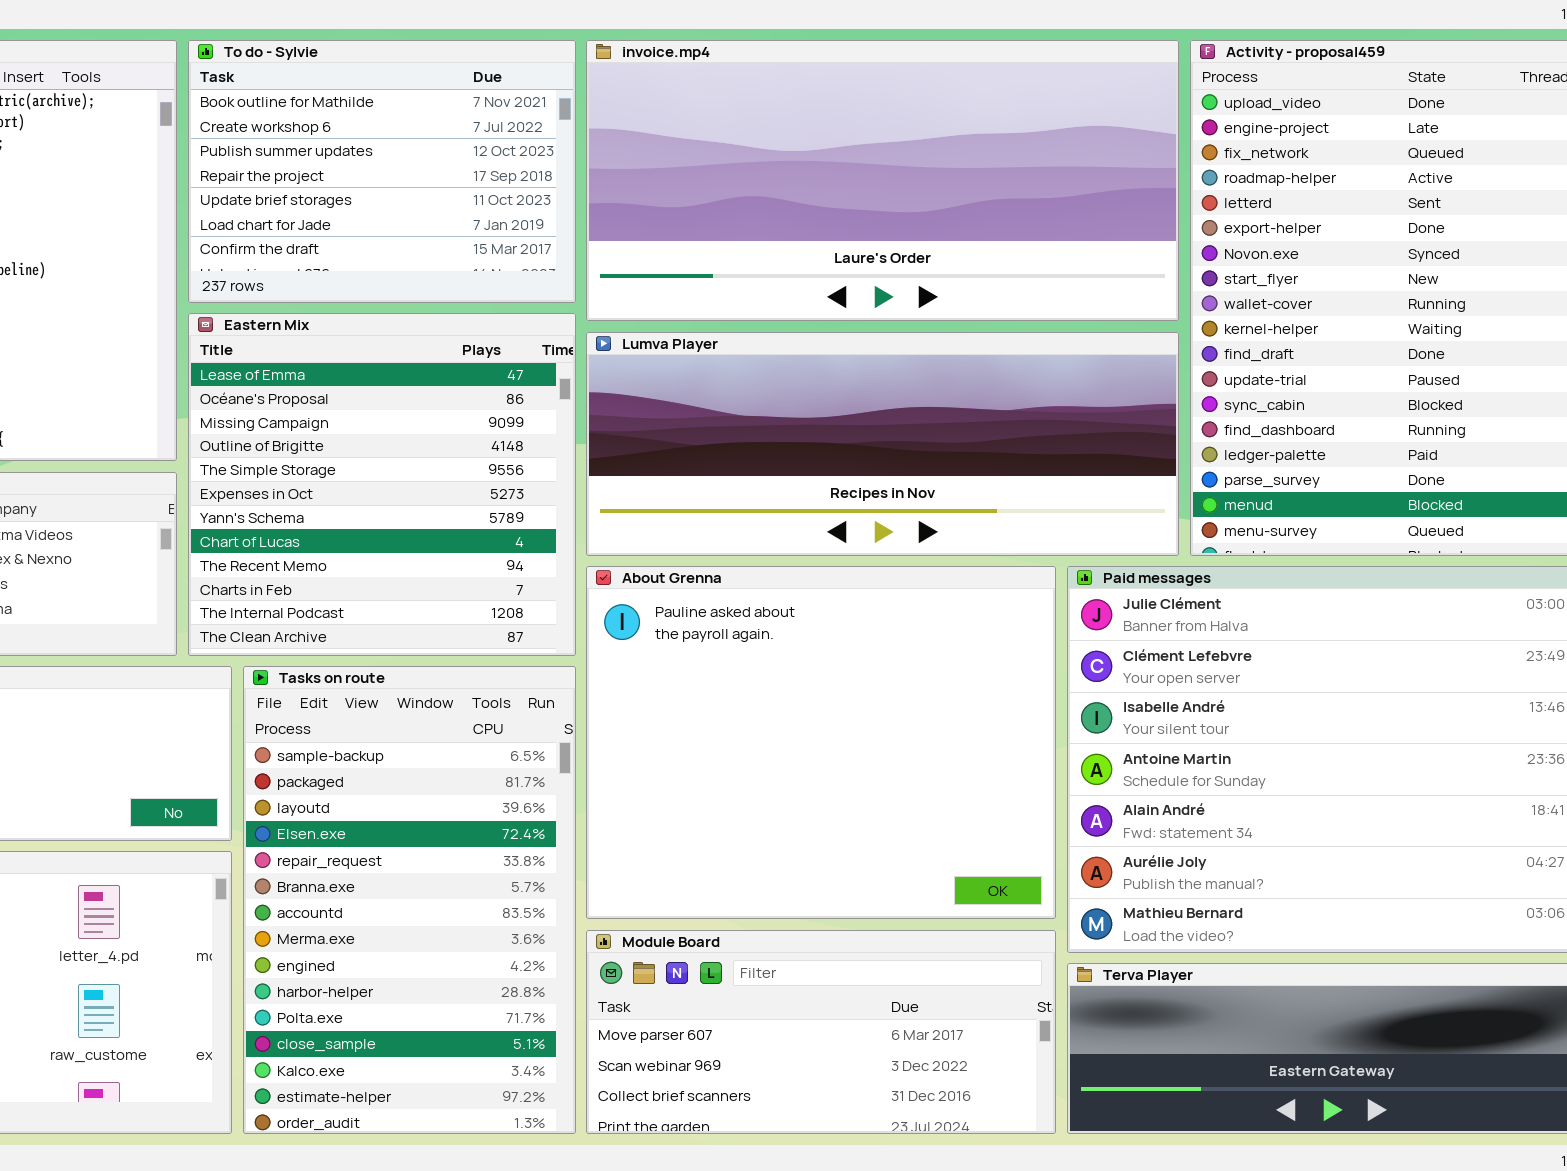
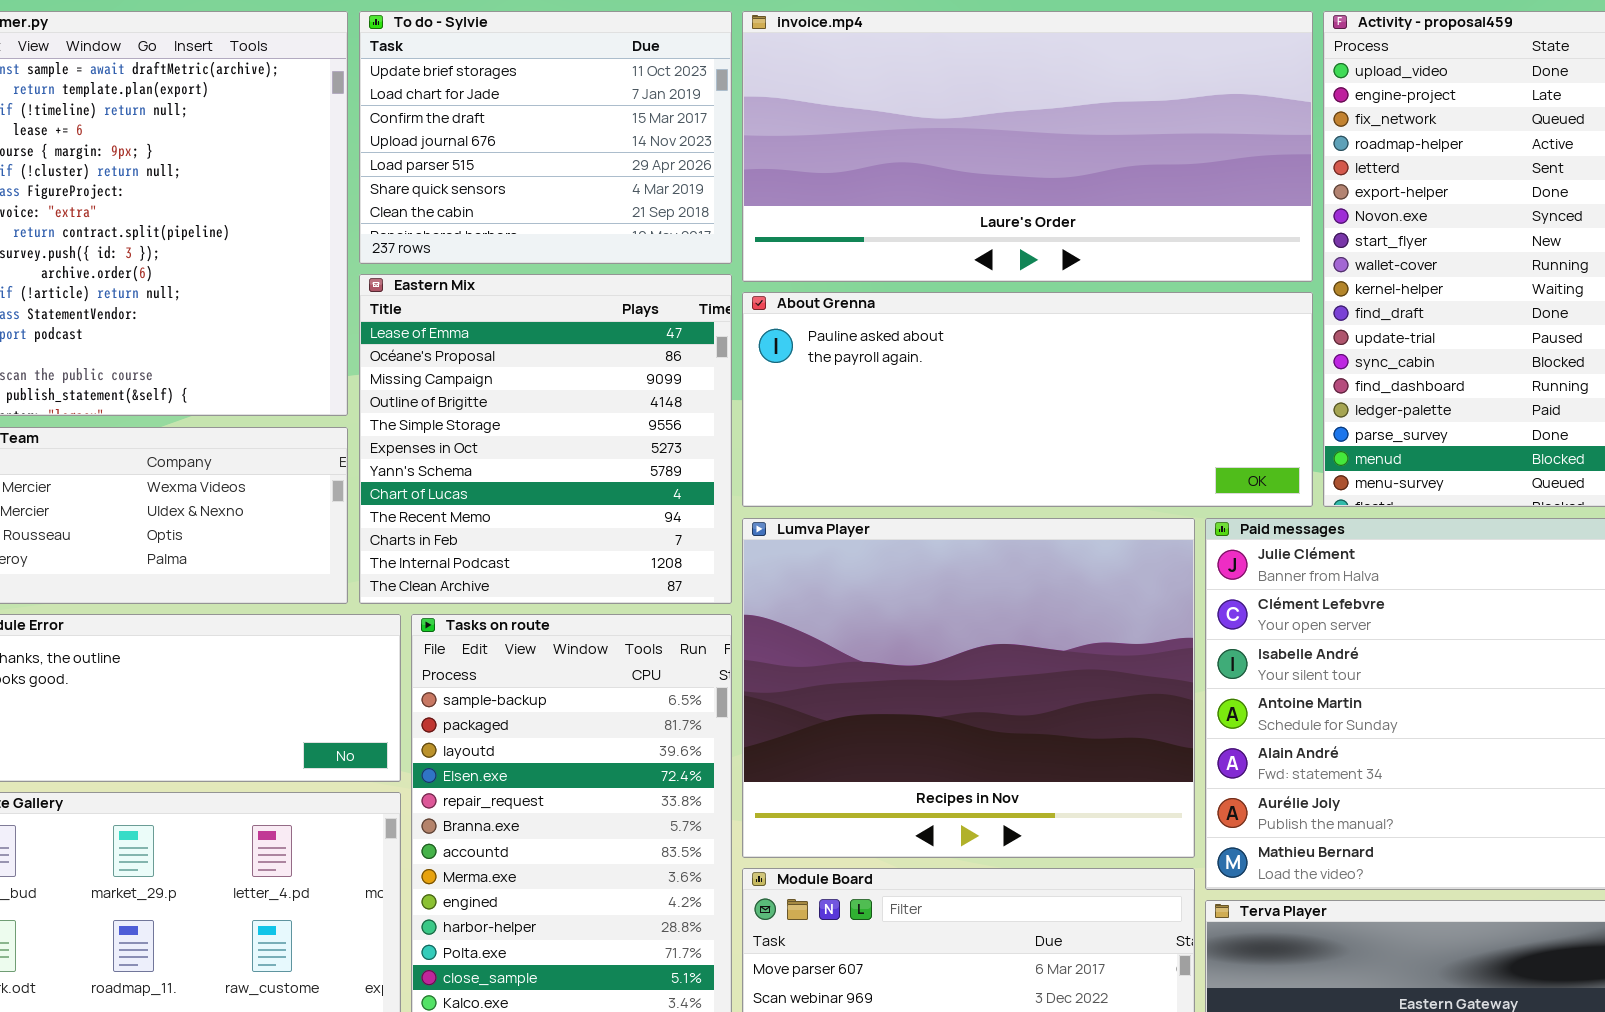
To do - Sylvie: [188,40,576,303] -> [359,11,732,264], scrolled down 4 rows
Lumva Player: [586,332,1179,556] -> [742,518,1195,858], moved, resized
About Grenna: [586,566,1056,919] -> [742,292,1313,507], moved, resized

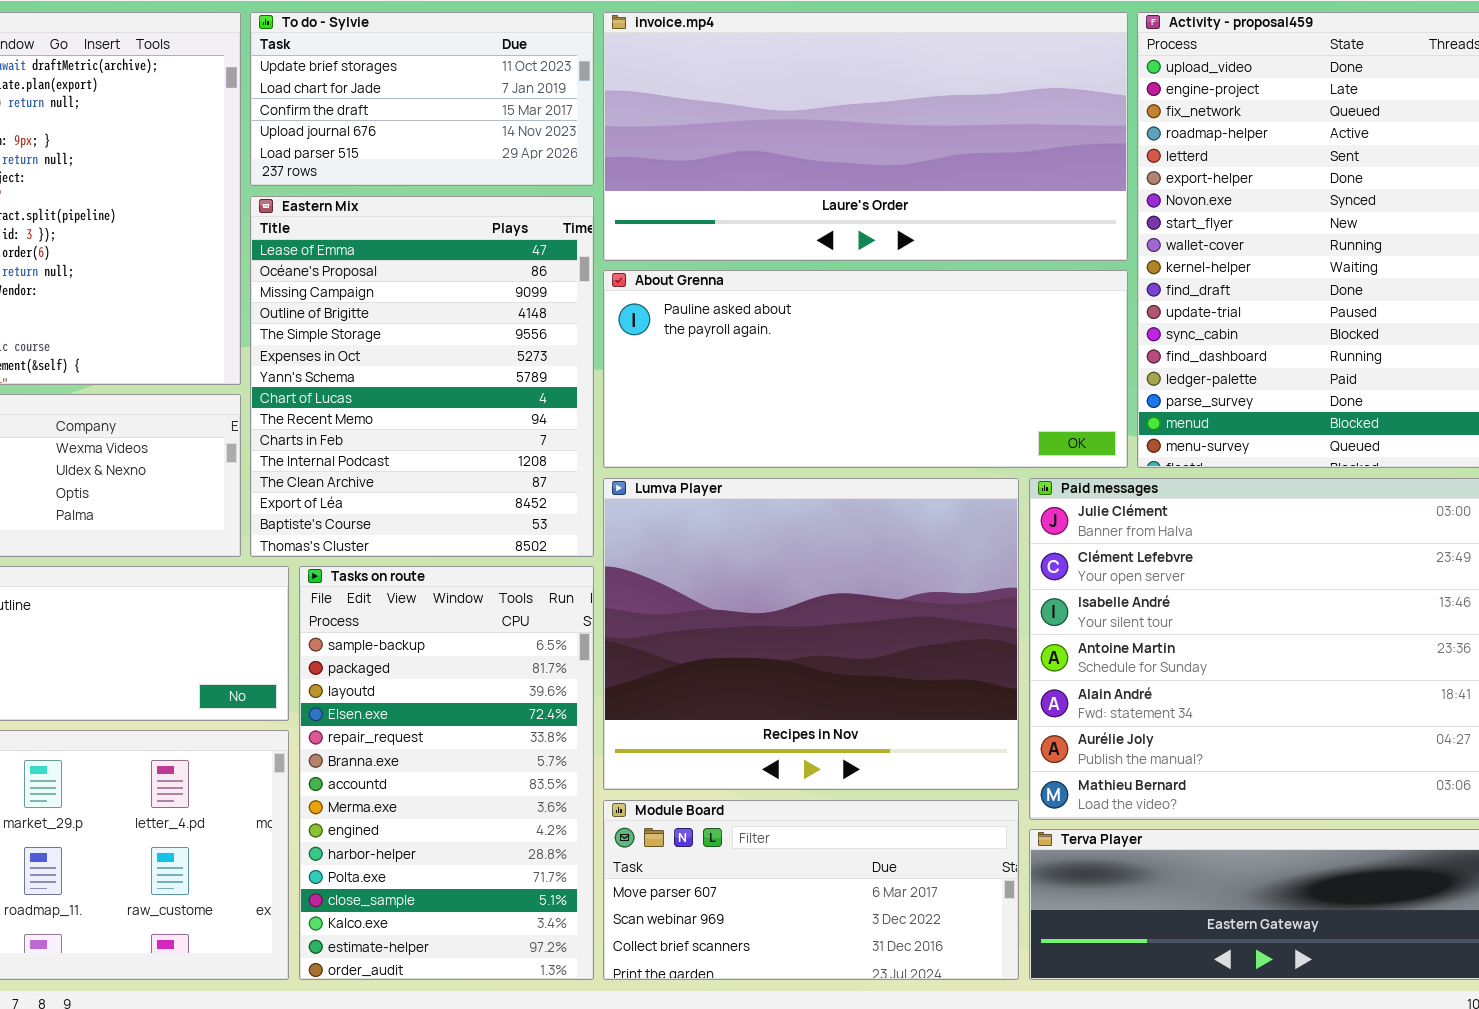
To do - Sylvie: [359,11,732,264] -> [250,12,594,186], resized
Eastern Mix: [359,274,732,604] -> [250,196,594,557], resized

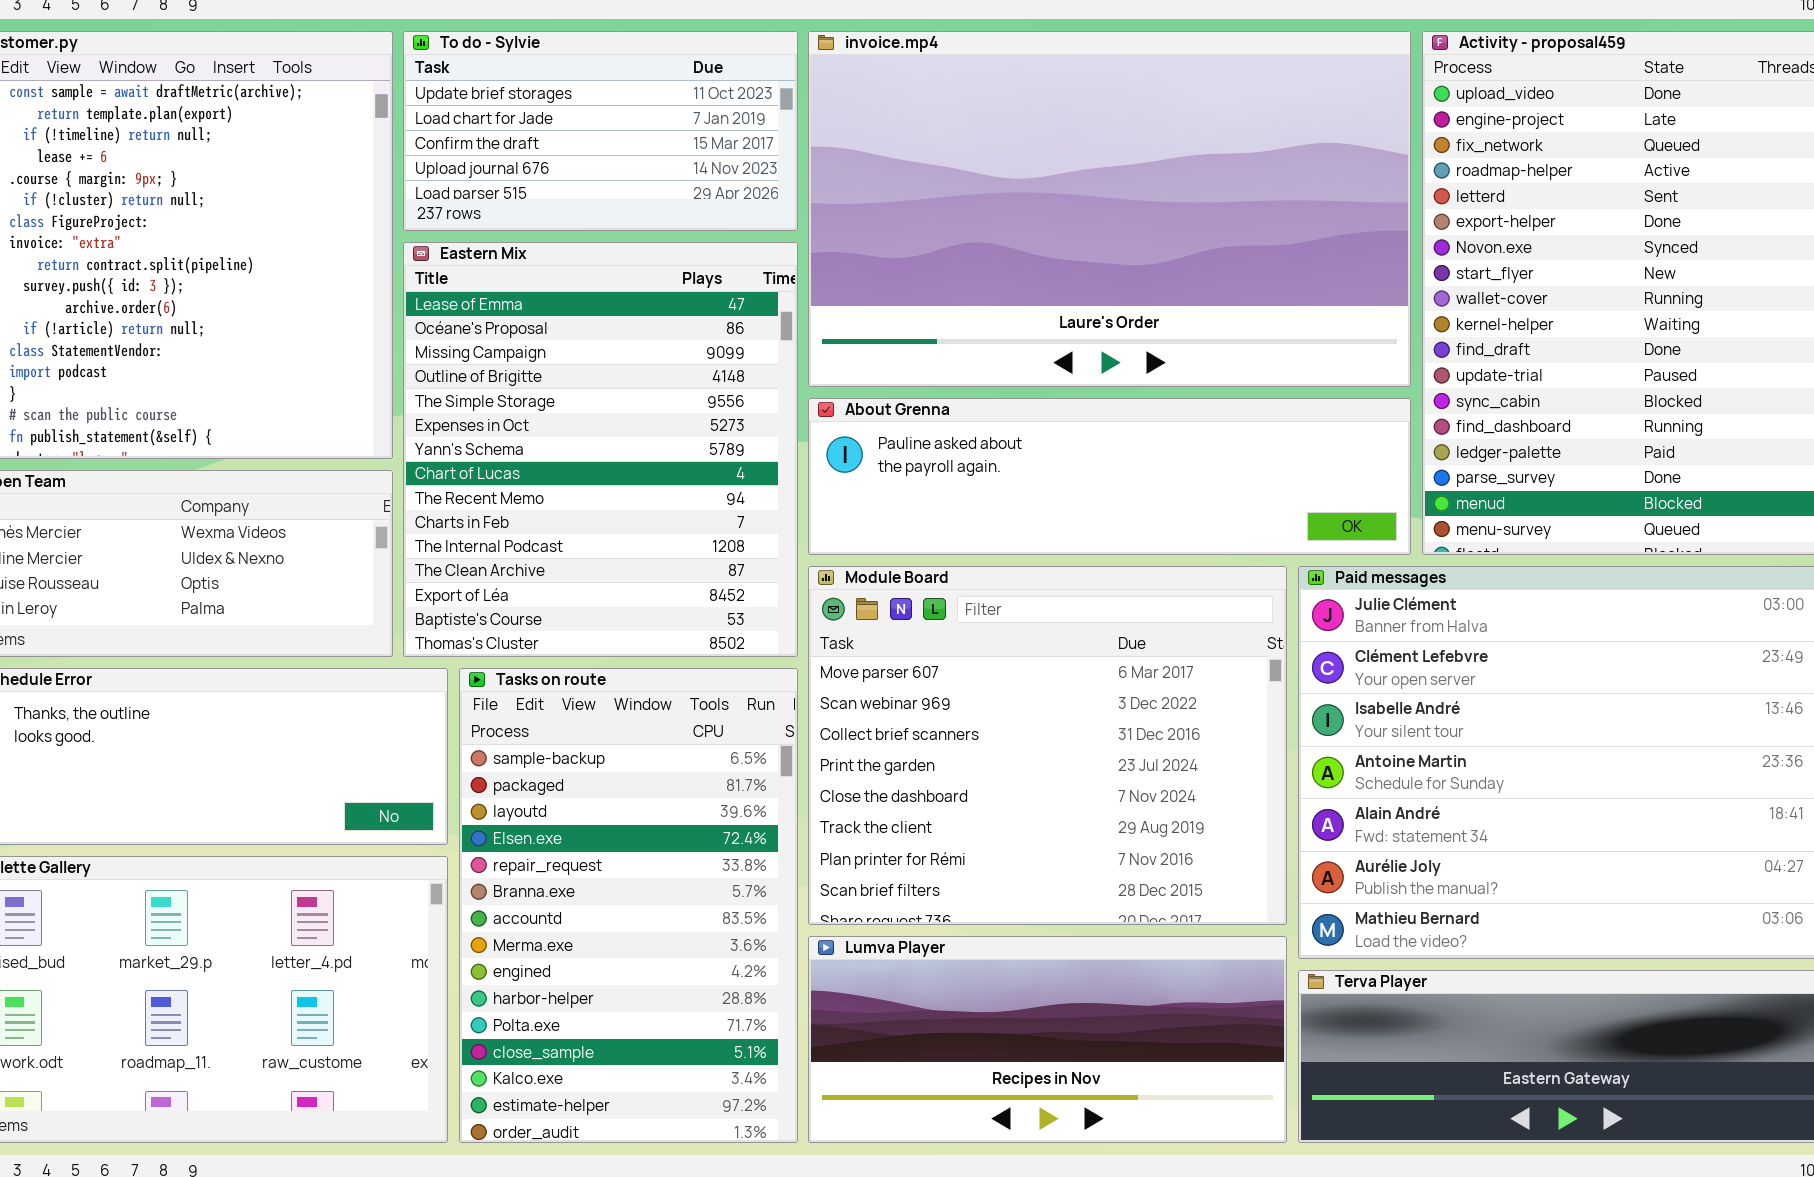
invoice.mp4: [603,12,1128,261] -> [808,31,1411,387], resized
About Grenna: [603,270,1128,468] -> [808,398,1411,555], resized
Lumva Player: [603,478,1019,790] -> [808,936,1287,1143], moved, resized
Module Board: [603,800,1019,980] -> [808,566,1287,925], moved, resized

